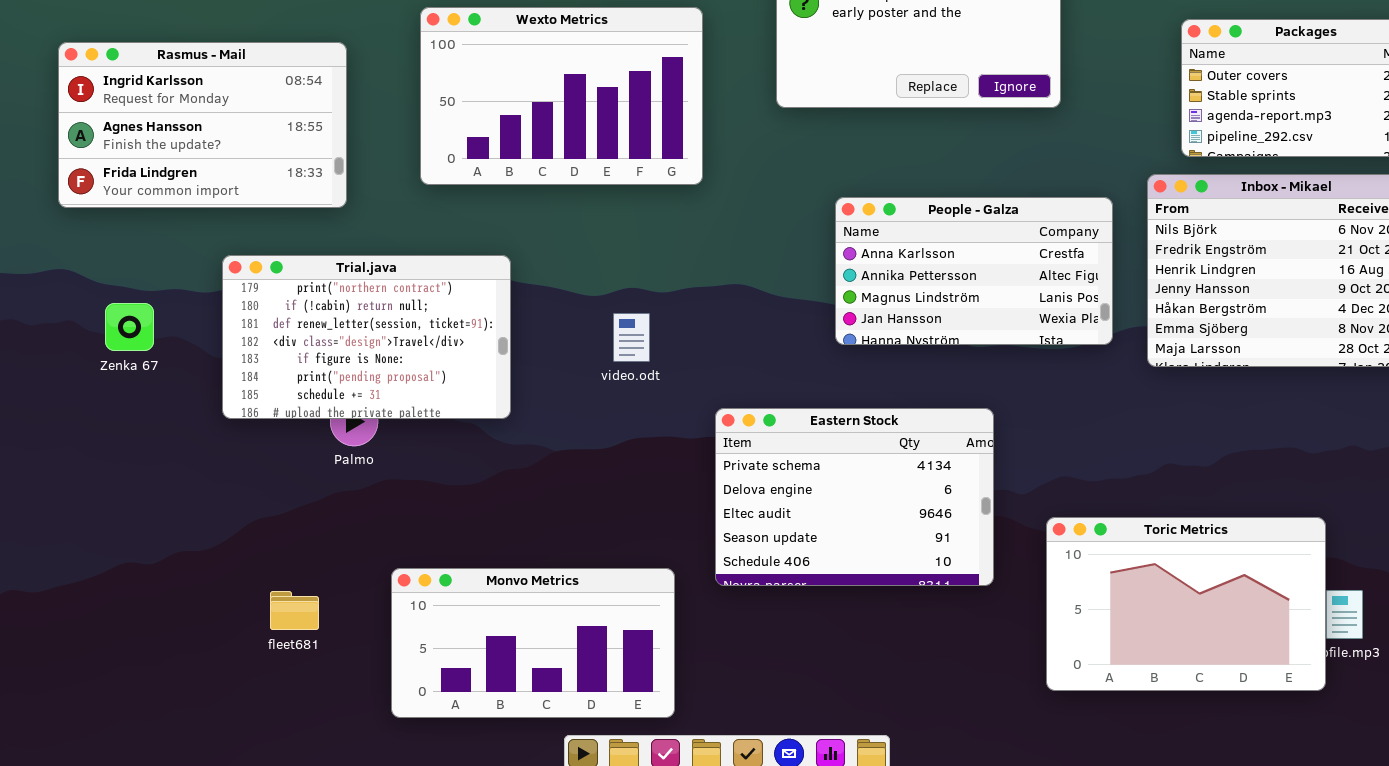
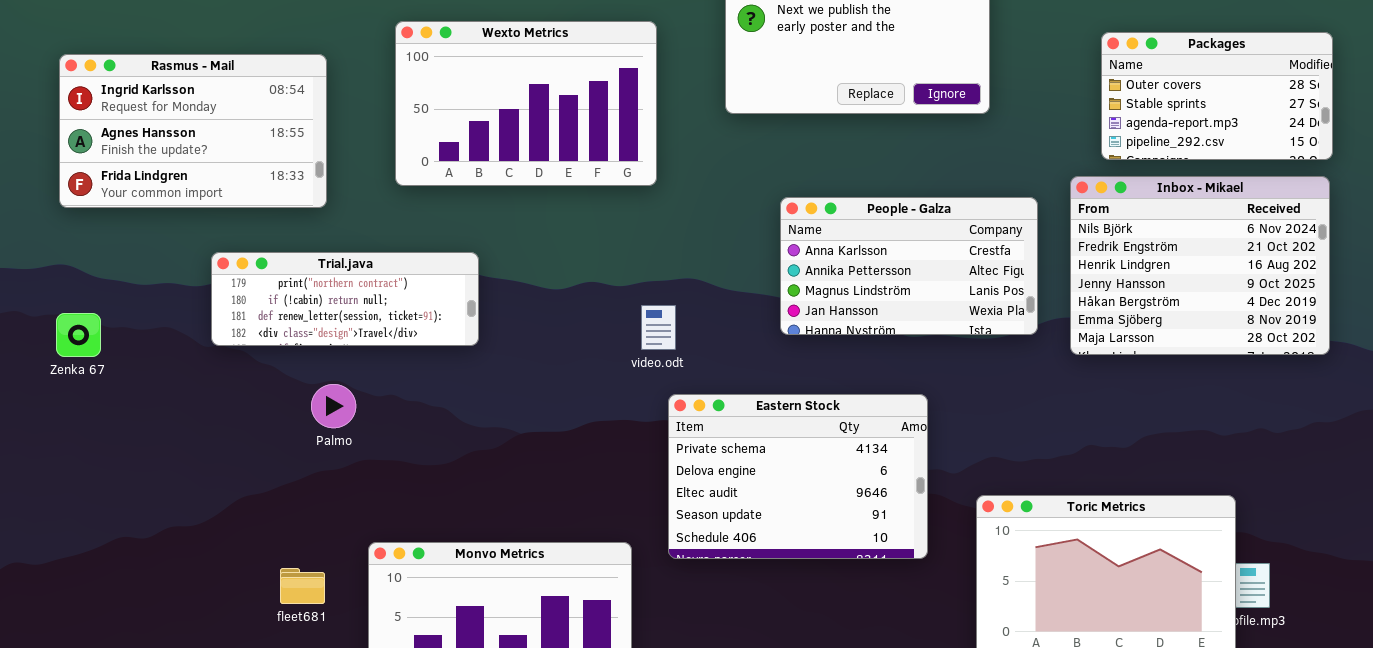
Trial.java: [222,255,511,419] -> [211,252,479,346], resized
Zenka 67: [105,303,154,351] -> [56,313,101,357], moved
video.odt: [613,313,650,362] -> [641,305,676,350], moved
fleet681: [270,591,319,630] -> [280,568,325,604], moved

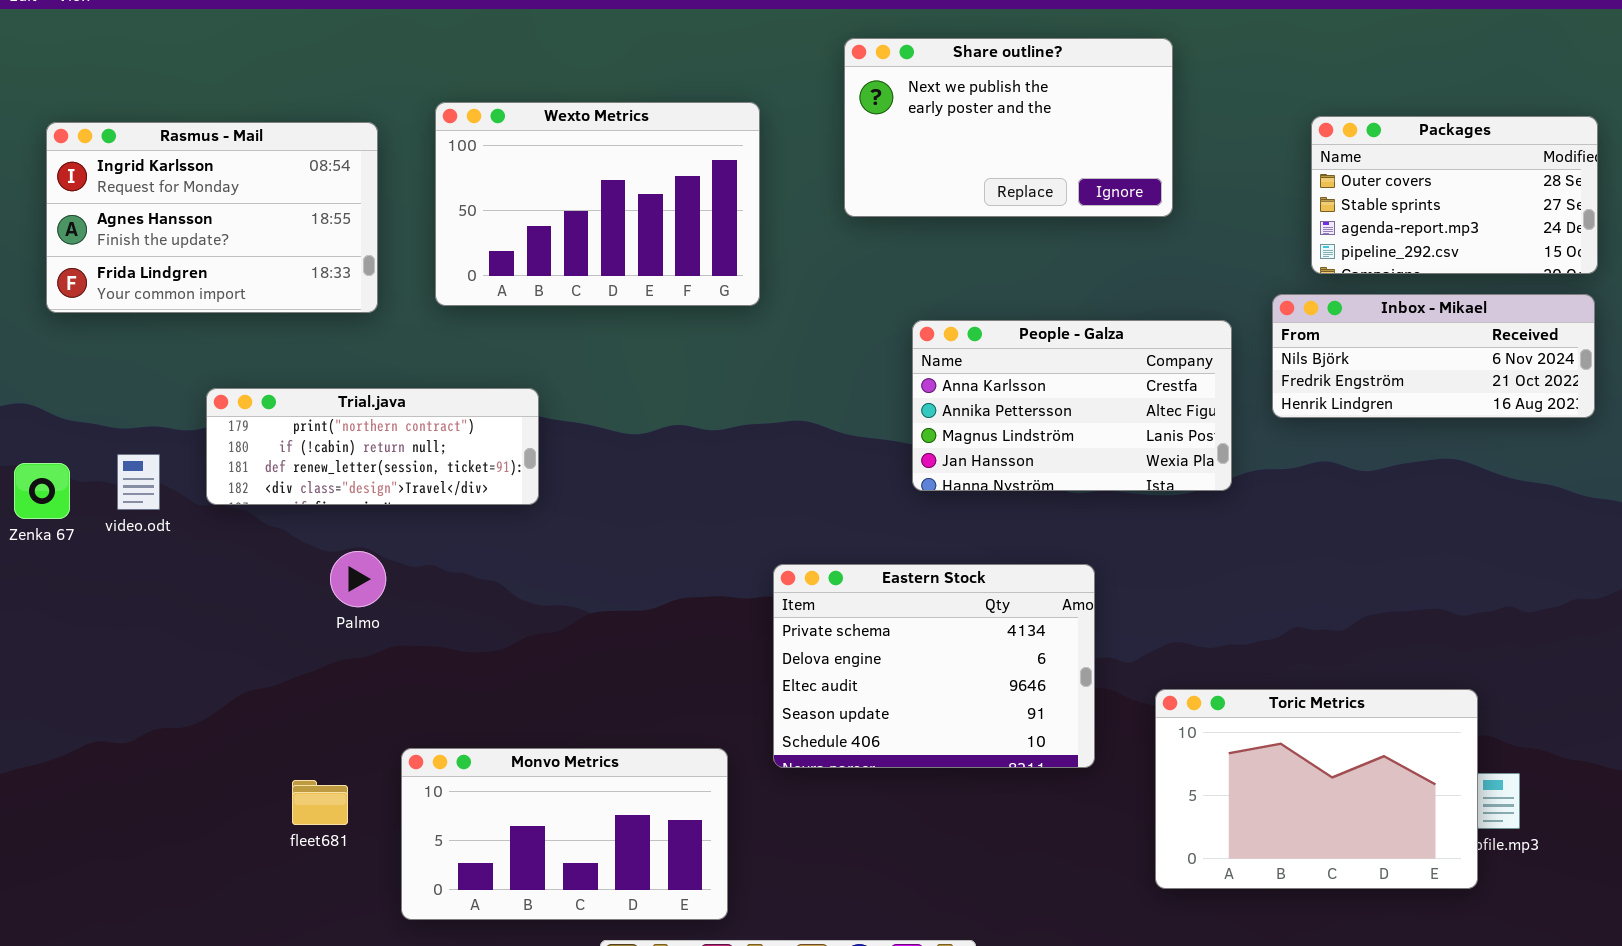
Rasmus - Mail: [59,54,327,208] -> [46,122,378,313], moved
Inbox - Mikael: [1070,176,1330,355] -> [1272,294,1595,418], resized
video.odt: [641,305,676,350] -> [117,454,160,510], moved

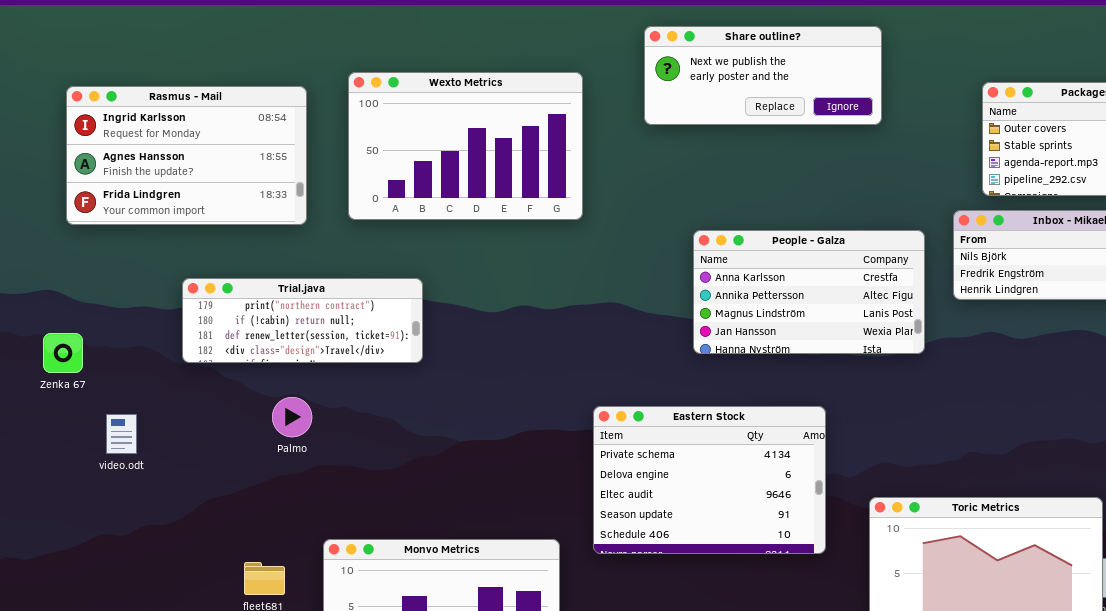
Share outline?: [844,38,1173,217] -> [644,26,882,125], resized
video.odt: [117,454,160,510] -> [106,414,137,454], moved

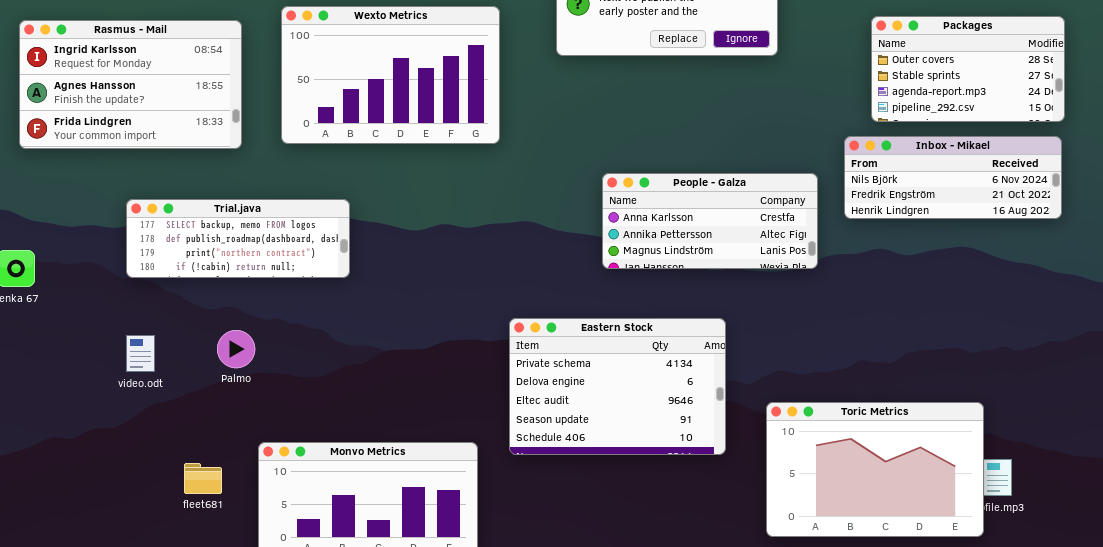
People - Galza: [693,230,925,354] -> [602,173,818,269], resized
Trial.java: [182,278,423,363] -> [126,199,350,278], scrolled up 2 rows
Palmo: [272,397,312,437] -> [217,330,255,368], moved
video.odt: [106,414,137,454] -> [126,335,155,372], moved

